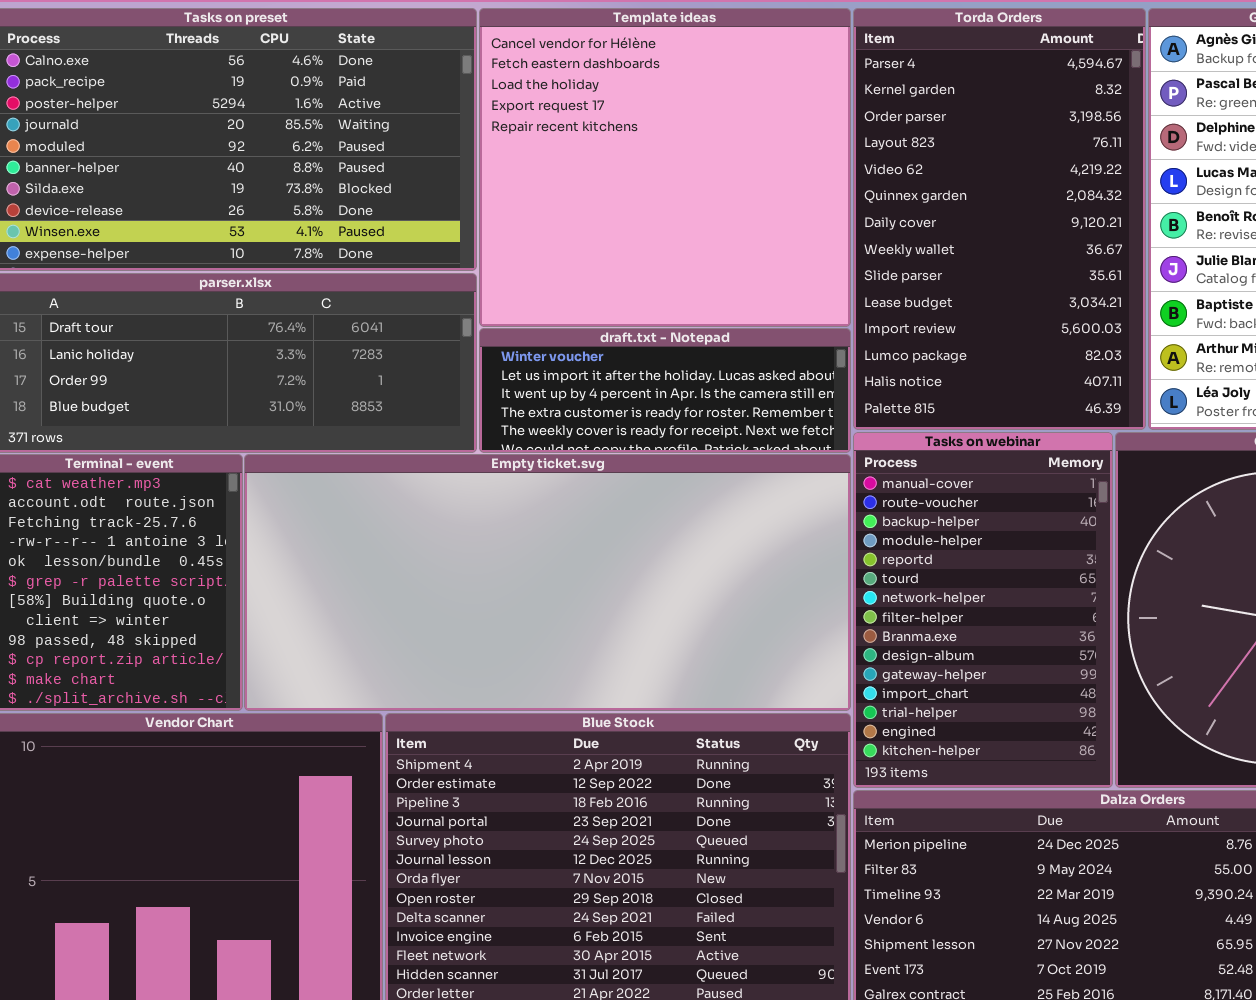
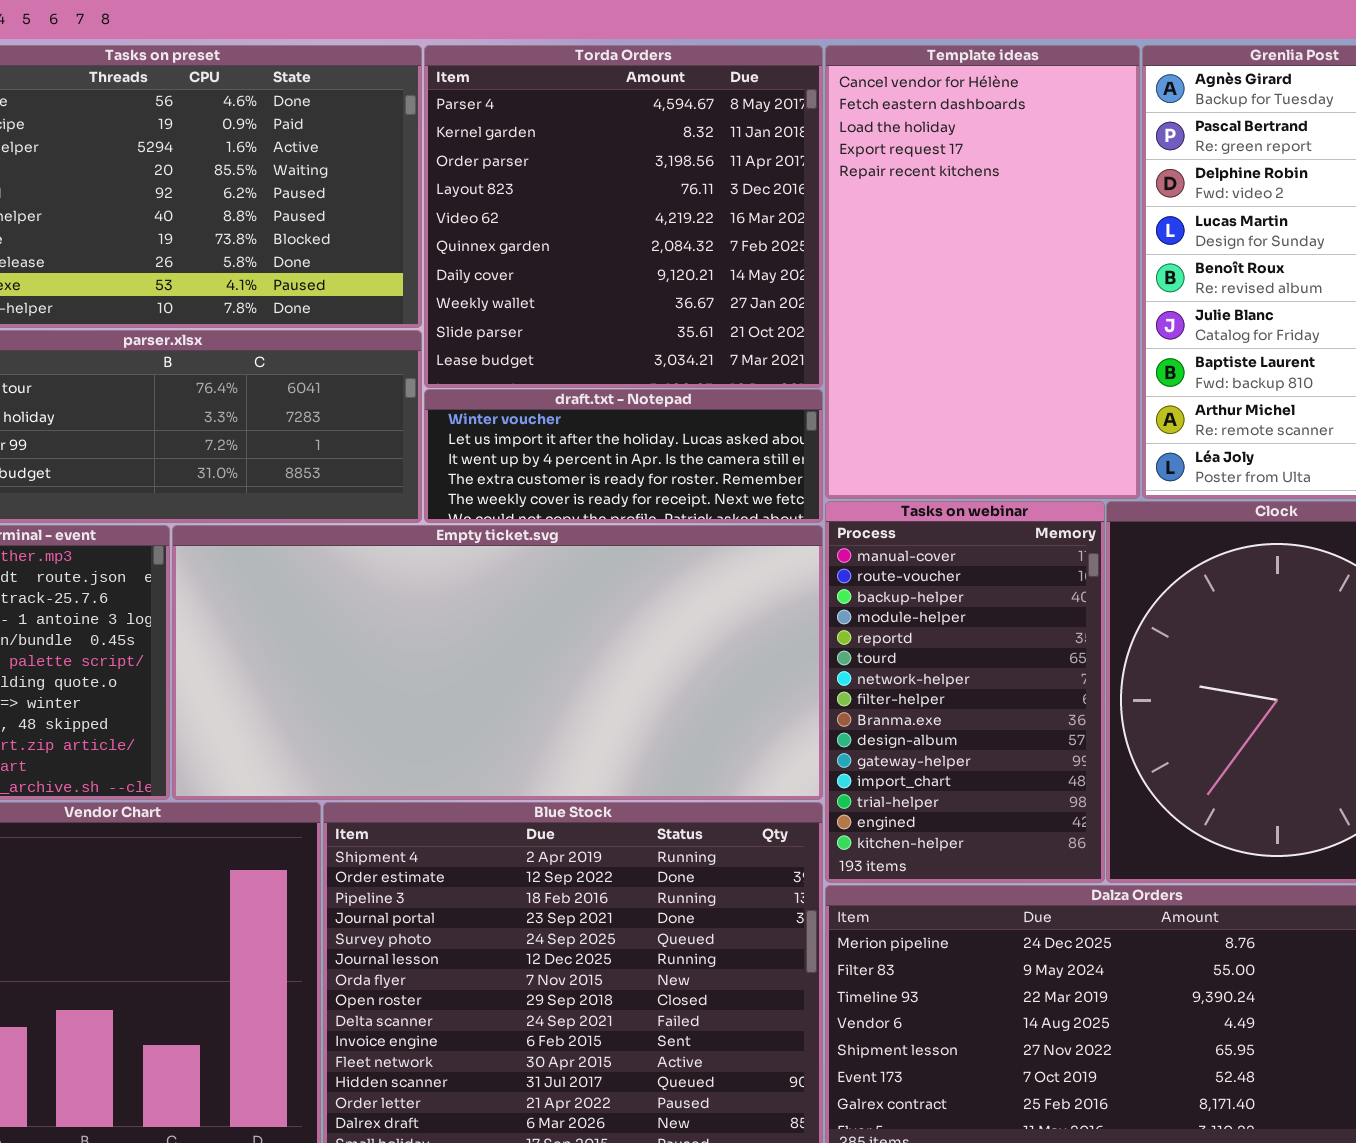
Template ideas: [479,8,851,327] -> [825,45,1140,499], moved, resized
Torda Orders: [853,8,1146,430] -> [424,45,823,388], moved, resized

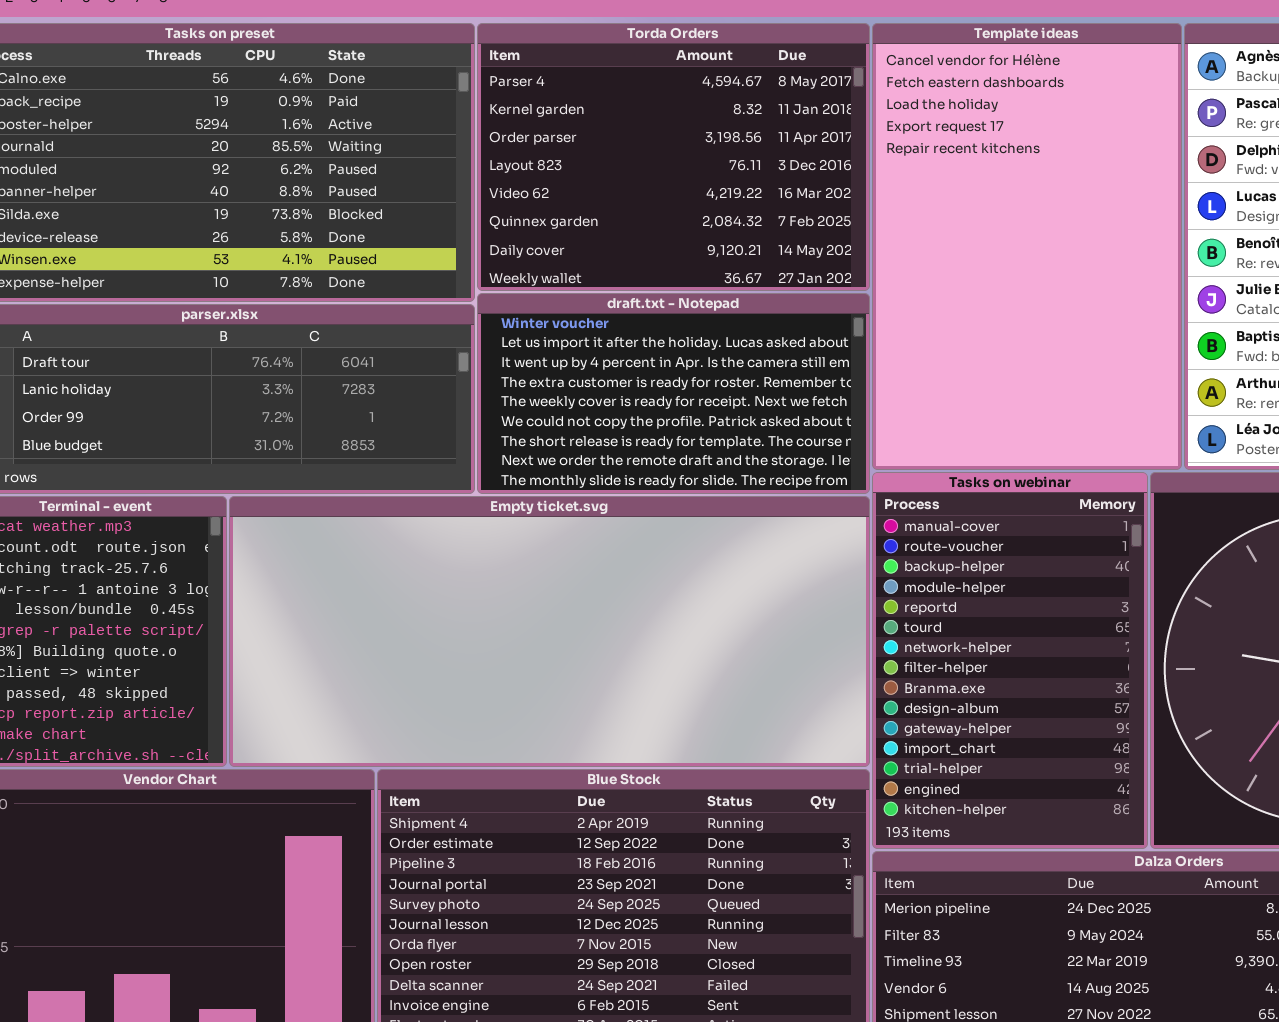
Torda Orders: [424,45,823,388] -> [477,23,870,291], resized
draft.txt - Notepad: [424,389,823,523] -> [477,293,870,494], resized

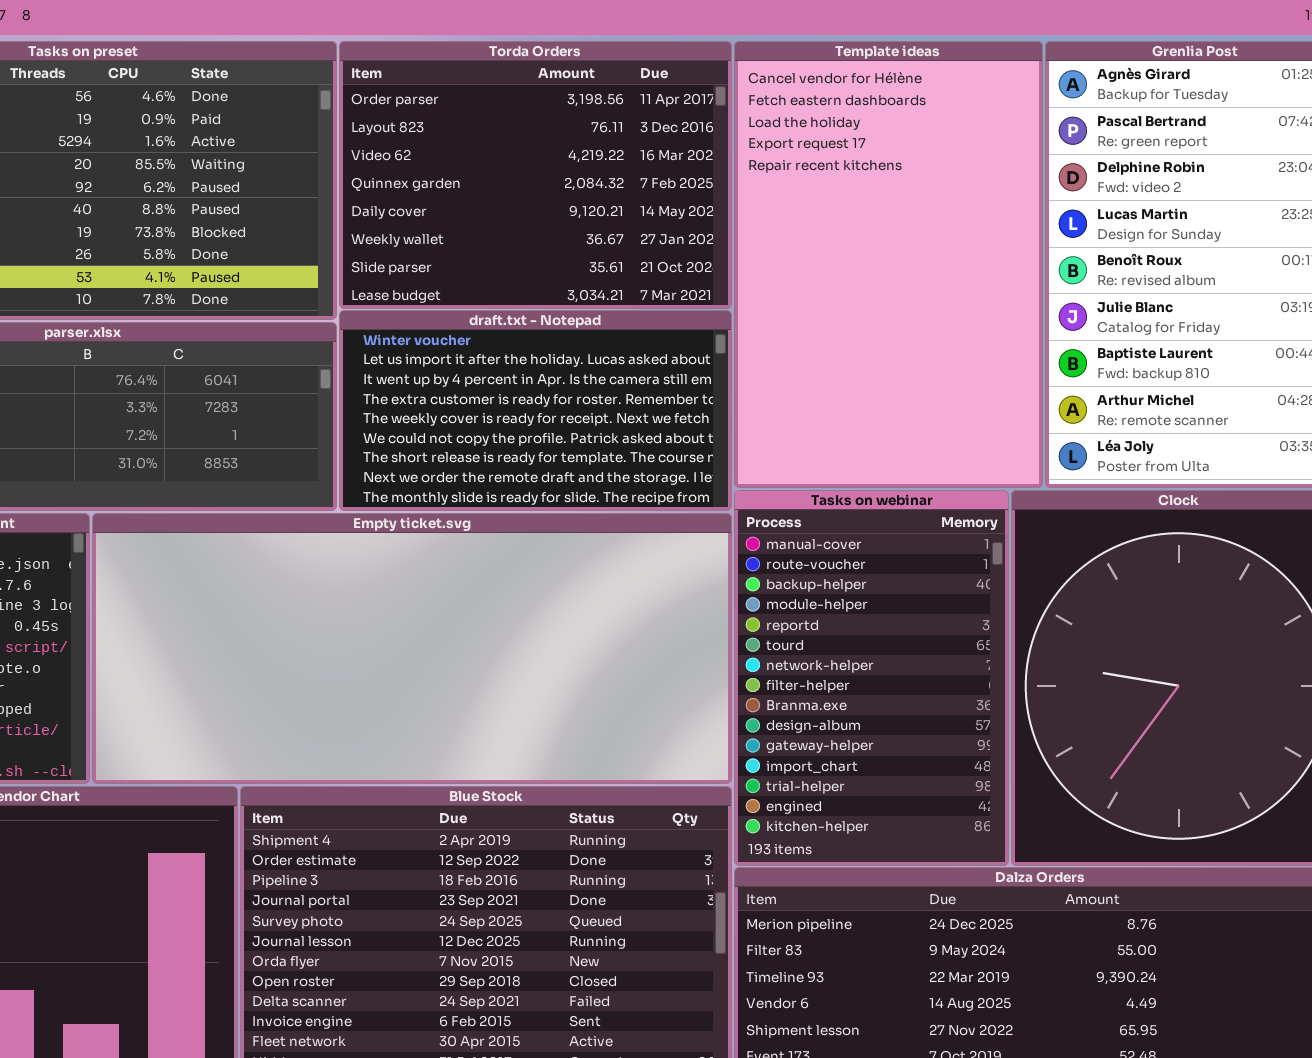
Torda Orders: [477,23,870,291] -> [339,41,732,309], scrolled down 2 rows

